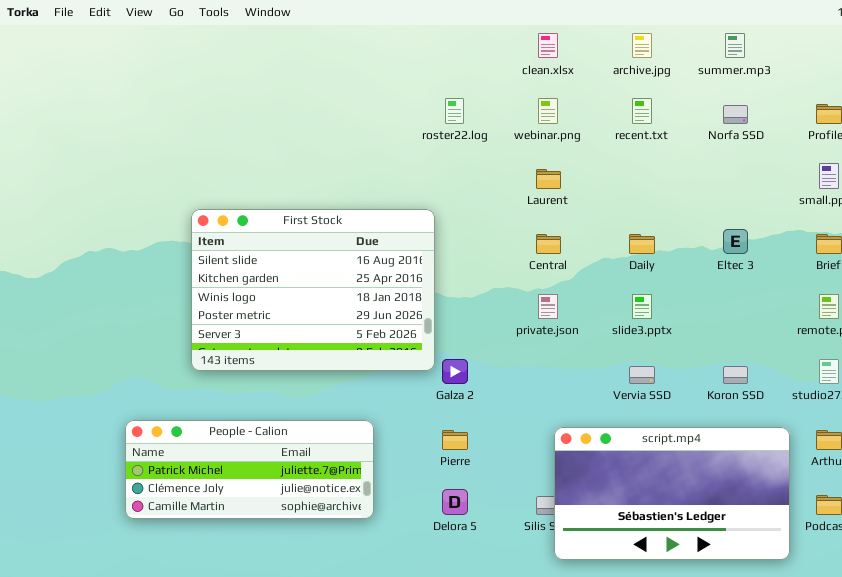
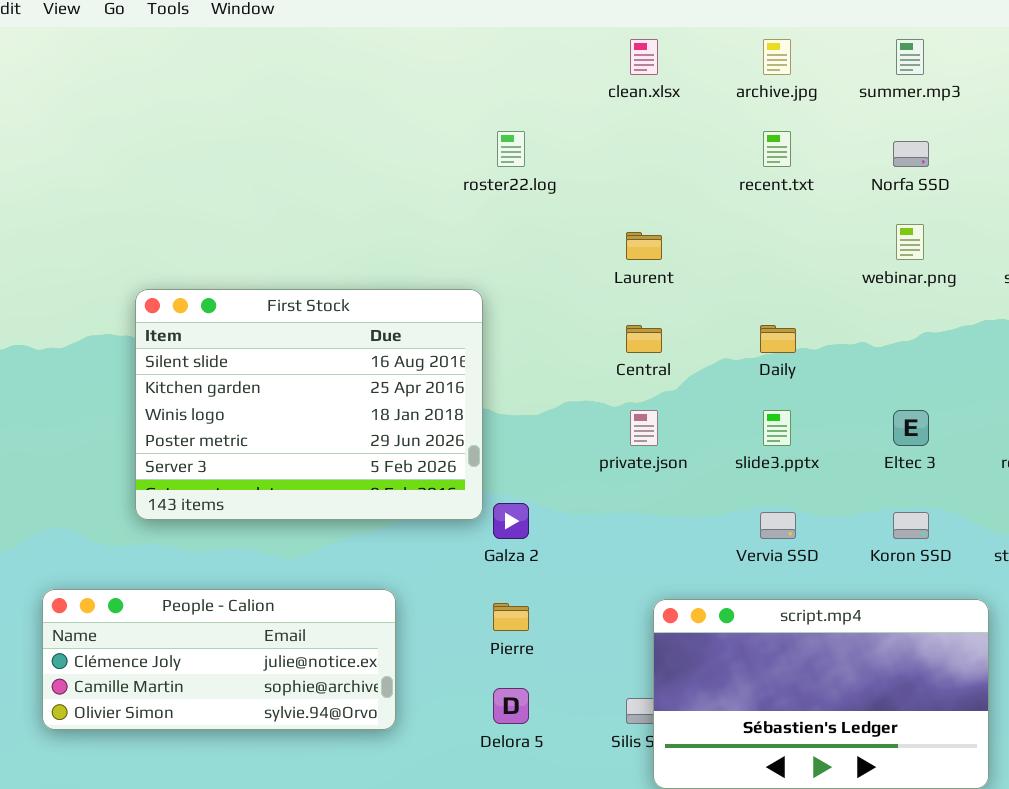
webinar.png: [538,98,558,124] -> [896,224,924,260], moved
Eltec 3: [723,229,748,254] -> [893,410,929,446], moved
People - Calion: [125,420,374,519] -> [42,589,396,730], scrolled down 1 row

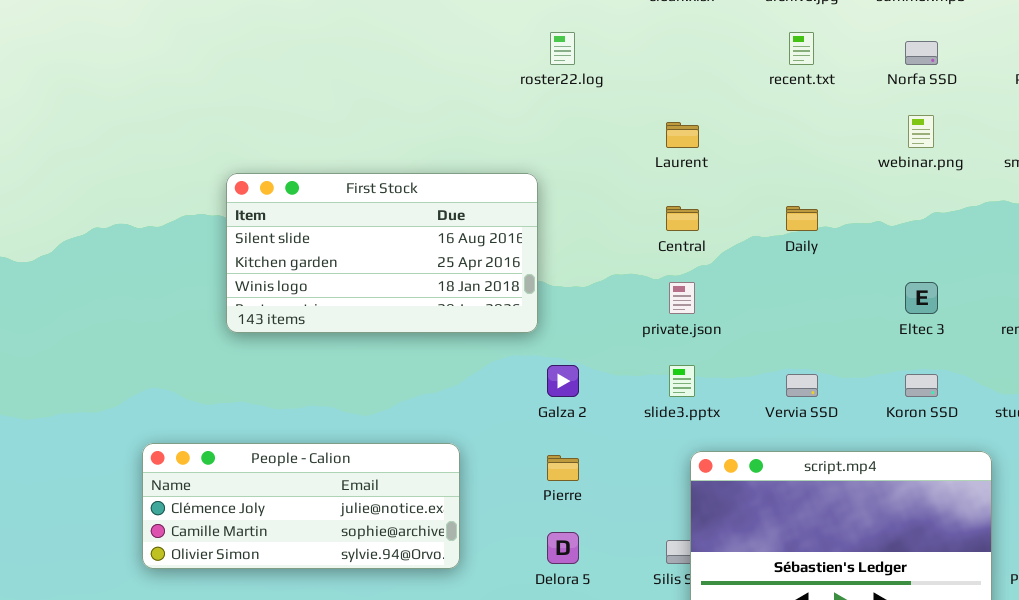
First Stock: [135,289,483,520] -> [226,173,538,333], resized
slide3.pptx: [763,410,791,446] -> [669,365,695,397], moved

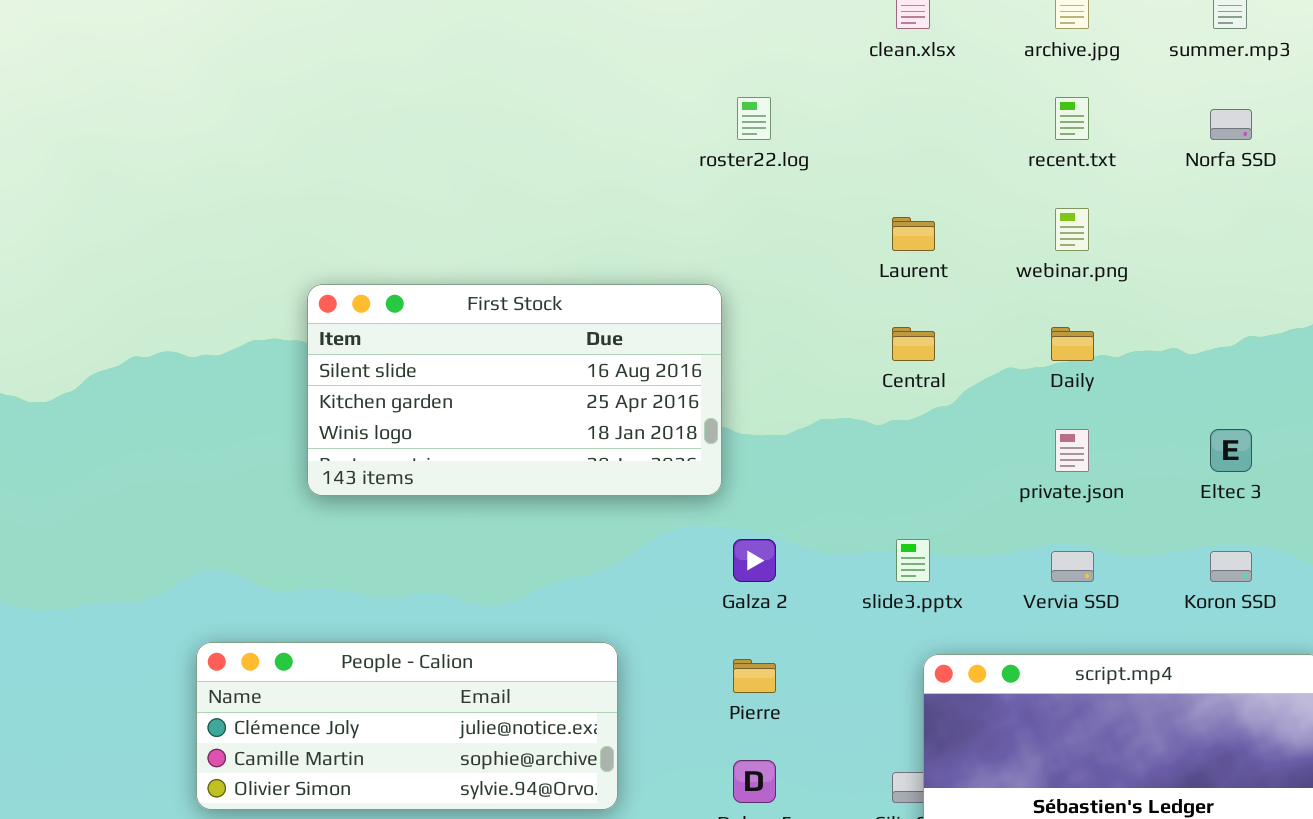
webinar.png: [908,115,934,148] -> [1055,208,1089,251], moved
private.json: [669,282,695,314] -> [1055,429,1089,472], moved

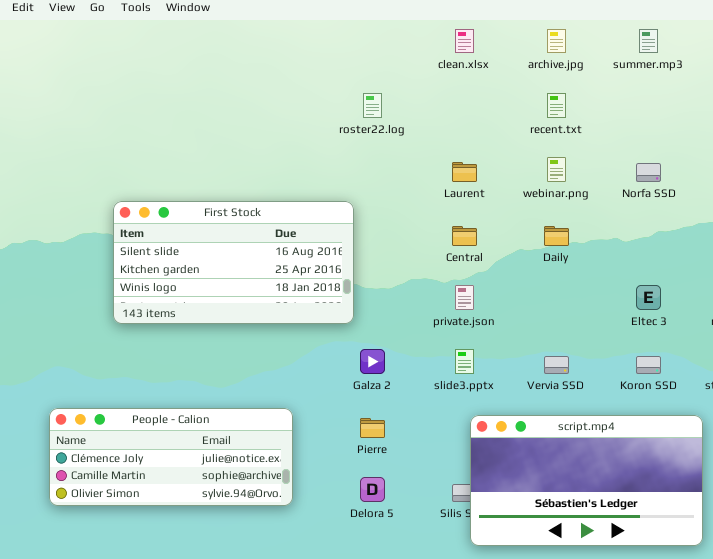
Norfa SSD: [1210,109,1252,140] -> [636,163,661,182], moved
private.json: [1055,429,1089,472] -> [455,285,474,310], moved

